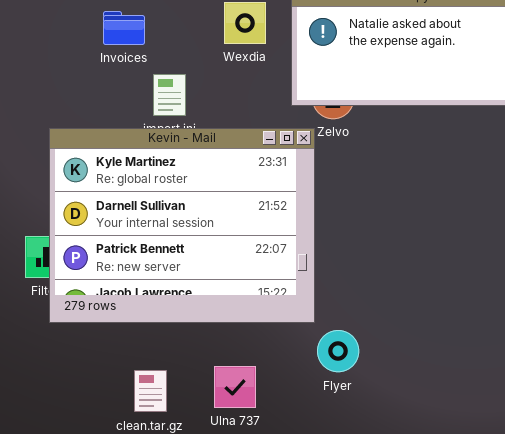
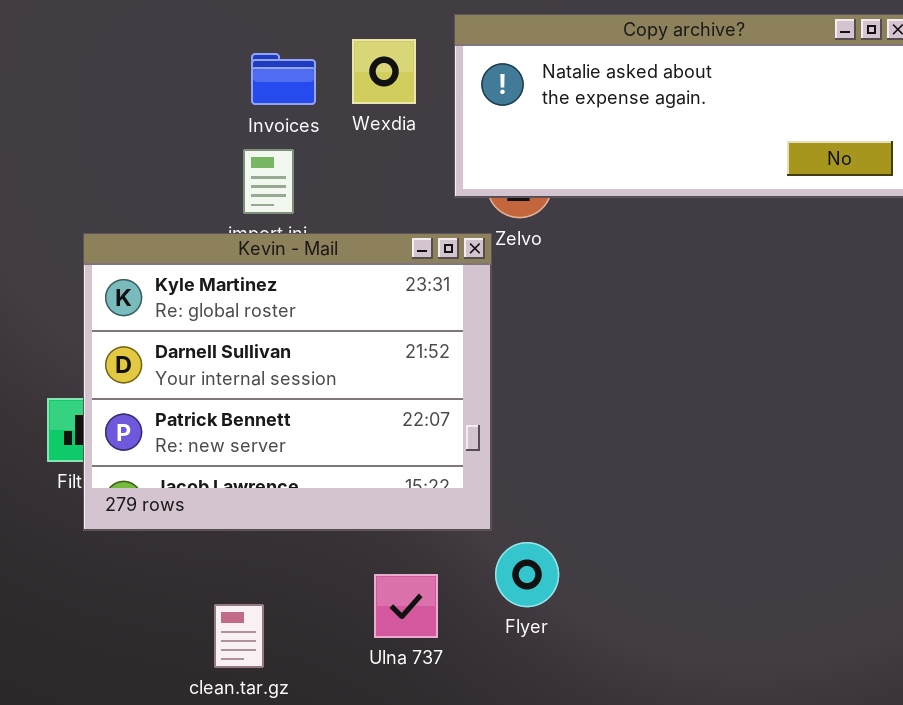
Invoices: [103,11,145,45] -> [251,53,316,105], moved
Ulna 737: [214,366,256,408] -> [374,574,438,638], moved

